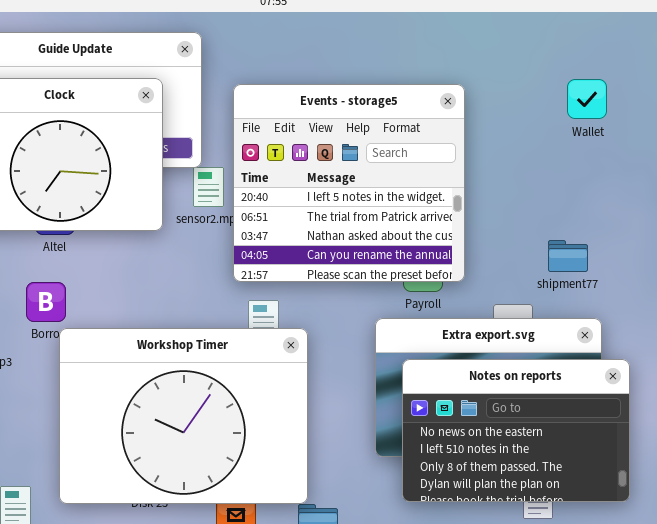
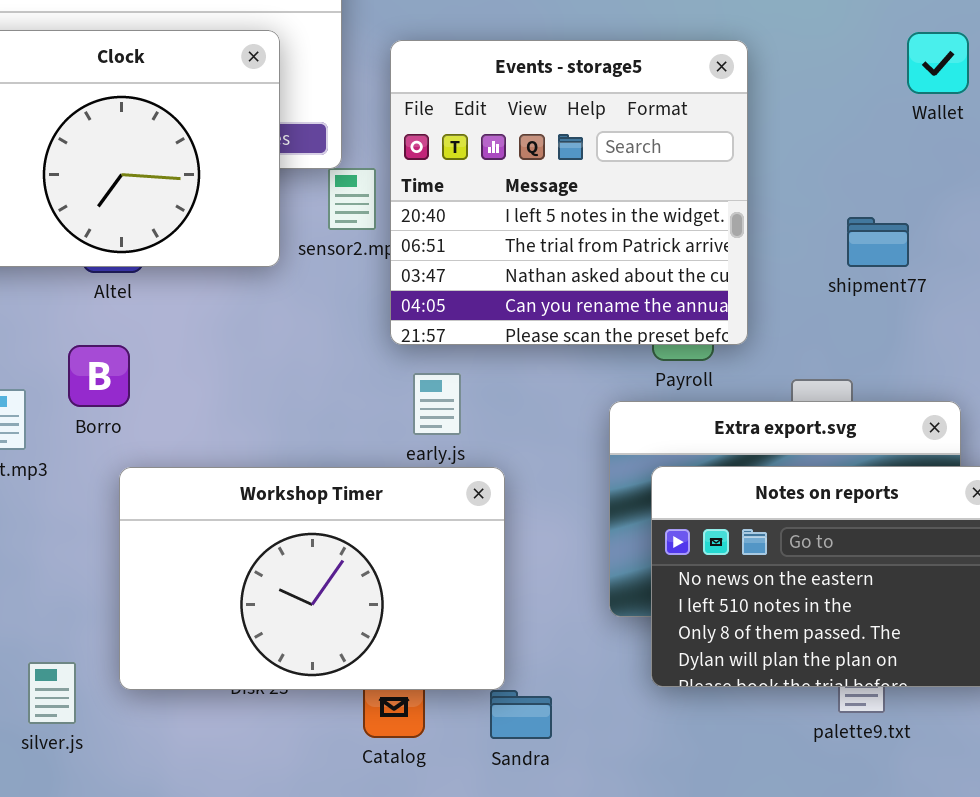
shipment77: [548,240,588,272] -> [847,217,909,267], moved
Workshop Timer: [59,328,308,504] -> [119,467,505,690], resized

